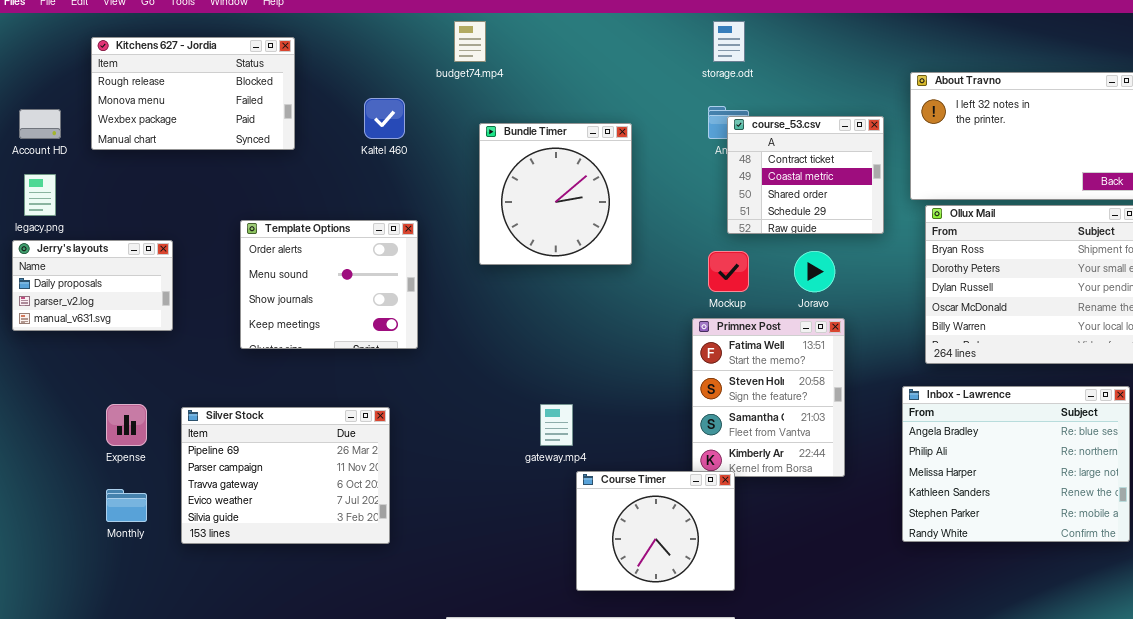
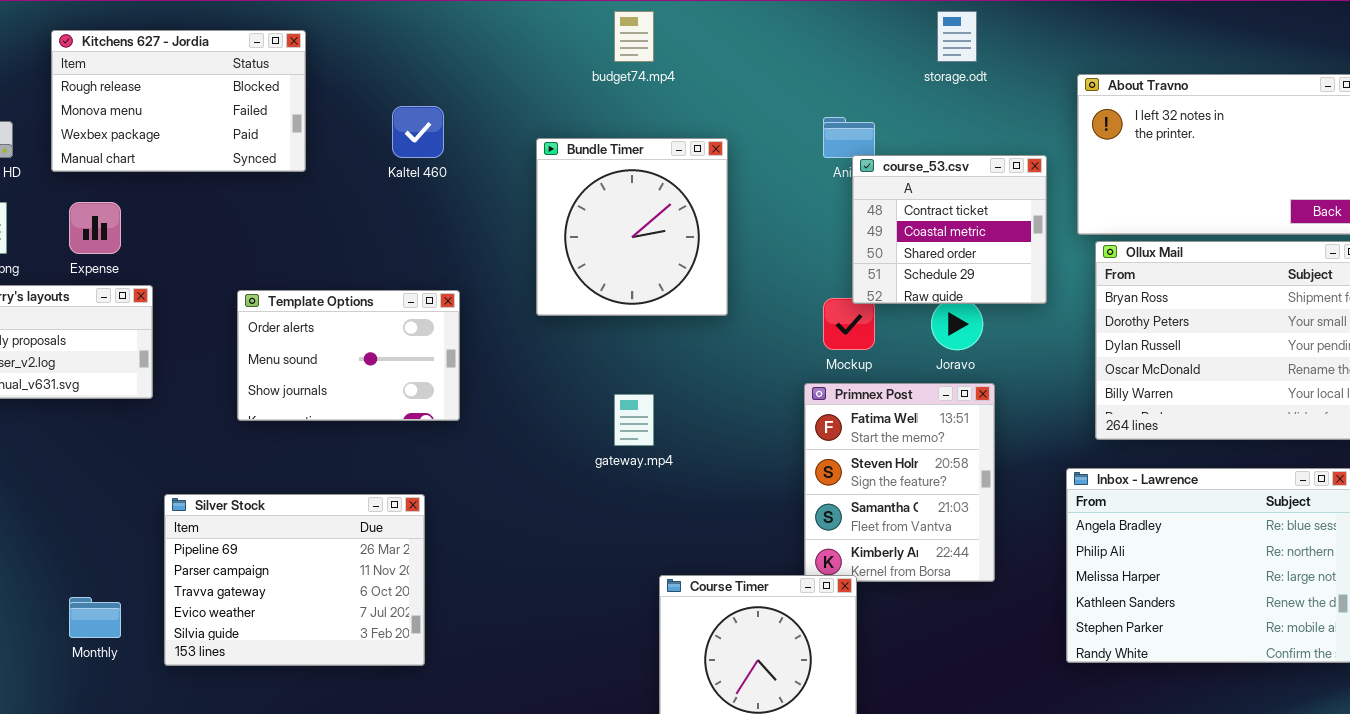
budget74.mp4: [454,21,486,62] -> [614,11,654,62], moved
storage.odt: [713,21,745,62] -> [937,11,977,62], moved
course_53.csv: [727,116,884,234] -> [852,155,1047,304], moved
Template Options: [240,220,418,349] -> [237,290,460,421], resized
Expense: [106,404,147,446] -> [69,202,121,254], moved
gateway.mp4: [540,404,573,446] -> [614,394,654,446], moved

